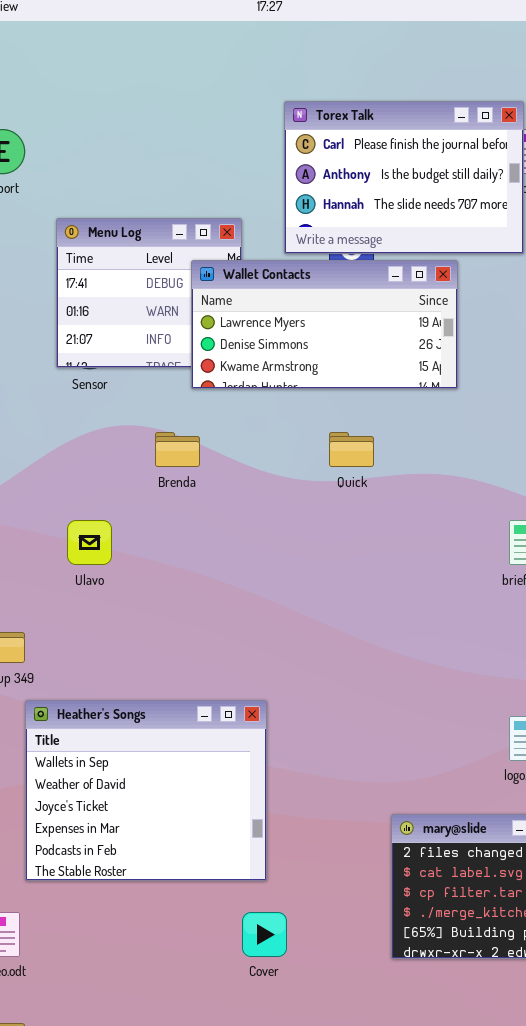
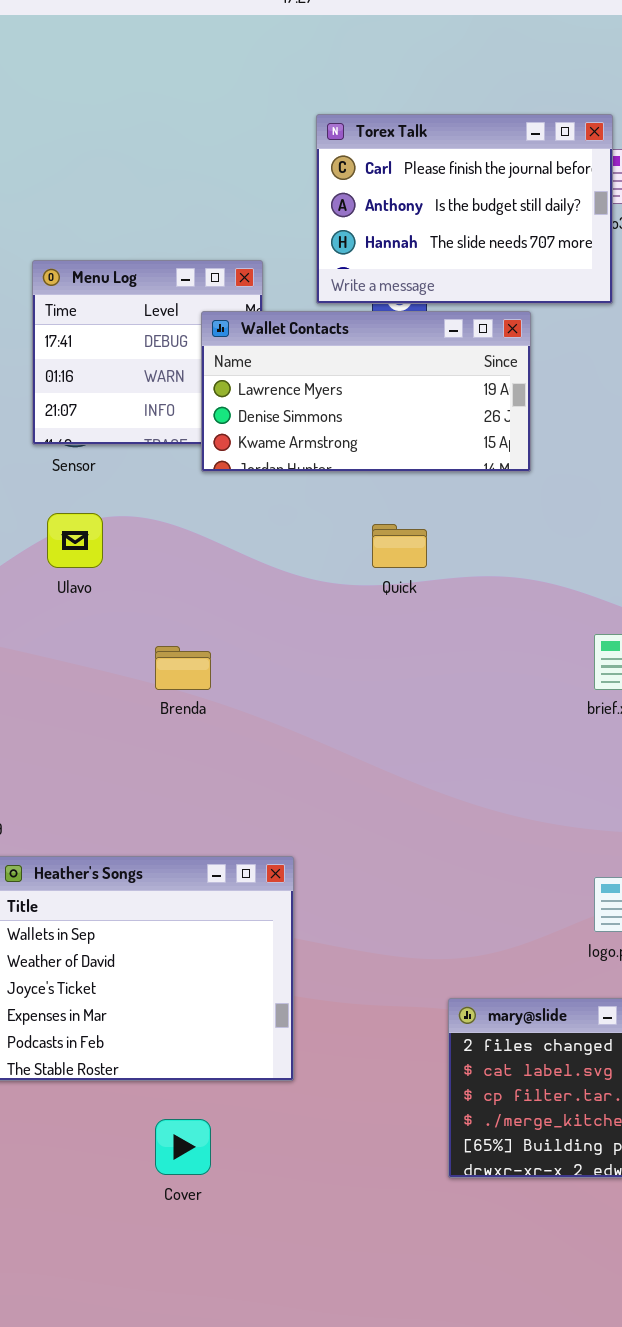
Brenda: [155,432,200,467] -> [155,646,211,690], moved
Ulavo: [67,520,112,565] -> [47,513,103,568], moved
Cover: [242,912,287,957] -> [155,1119,211,1175], moved

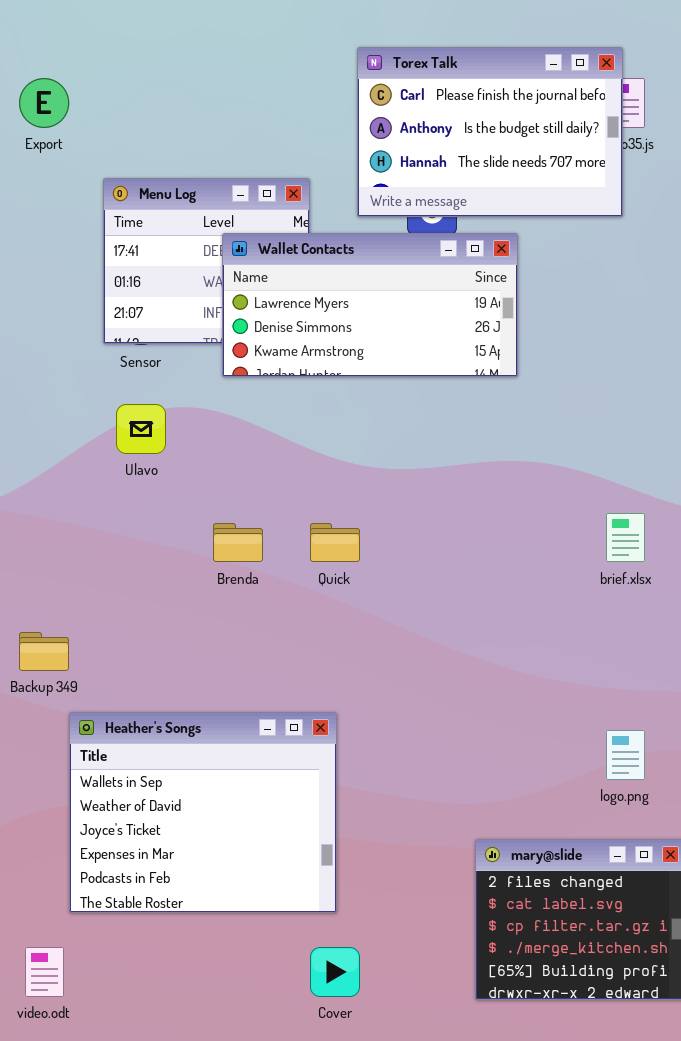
Wallet Contacts: [201,311,531,472] -> [222,233,518,377], moved
Quick: [372,524,427,568] -> [310,523,360,562], moved
Cover: [155,1119,211,1175] -> [310,947,360,997], moved

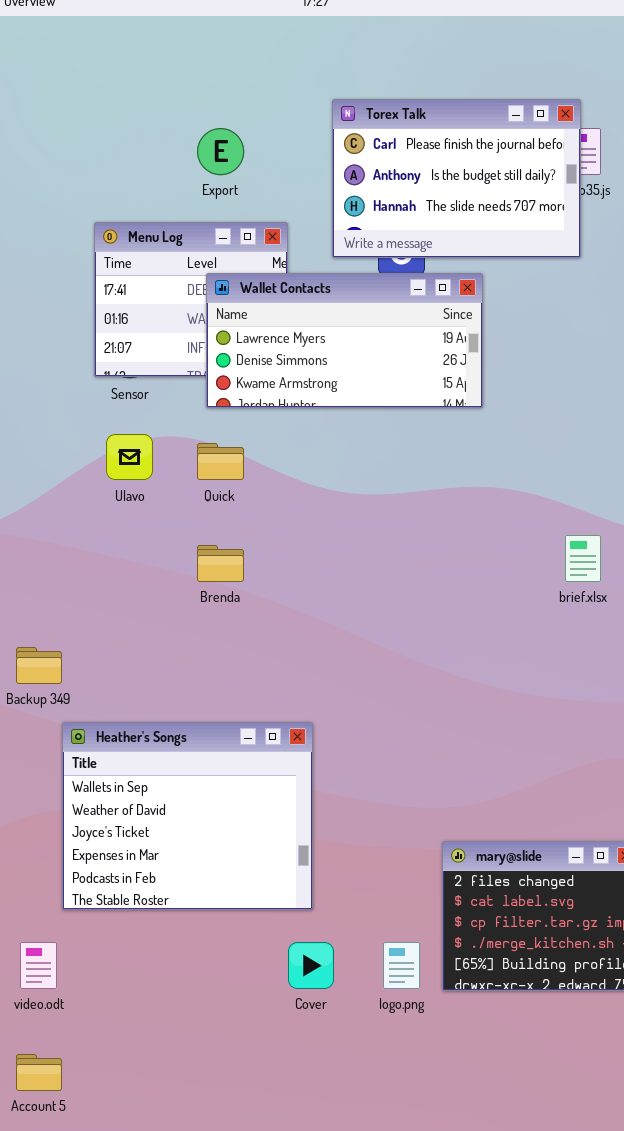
Export: [19,78,69,128] -> [197,128,244,175], moved
Quick: [310,523,360,562] -> [197,443,244,480], moved
logo.png: [606,730,645,780] -> [383,942,420,989], moved

